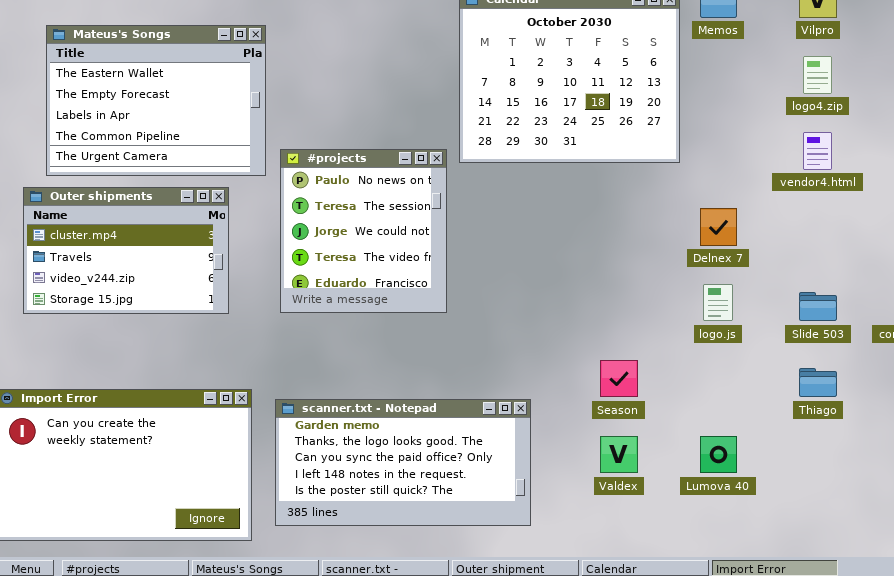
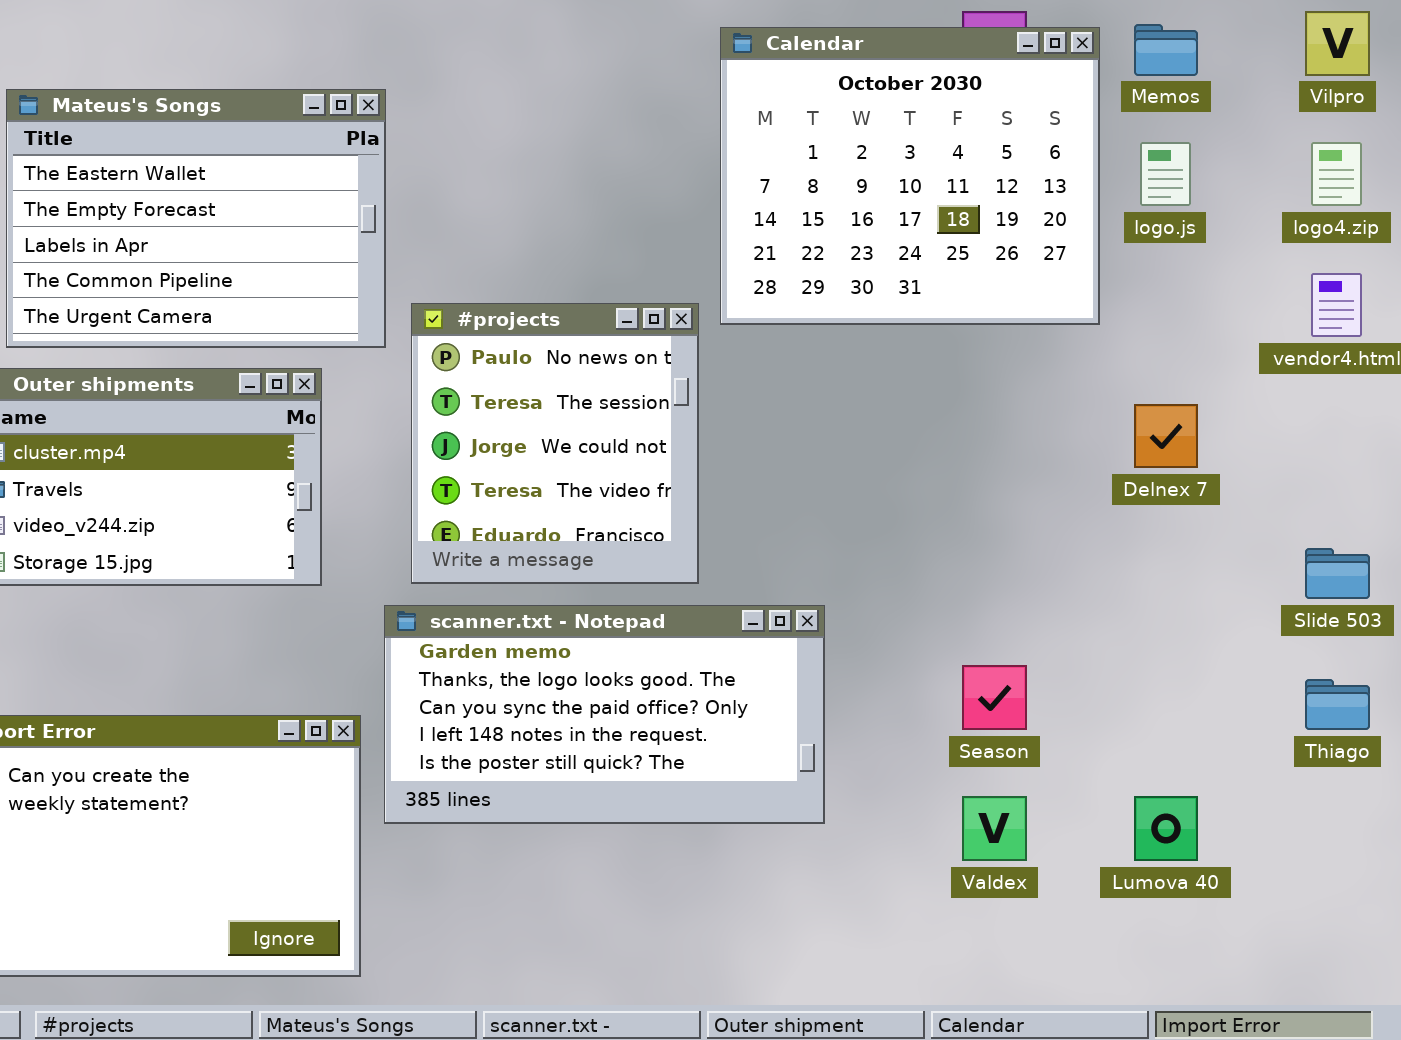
logo.js: [703,284,733,321] -> [1140,142,1191,206], moved
scanner.txt - Notepad: [275,399,531,526] -> [384,605,825,824], moved

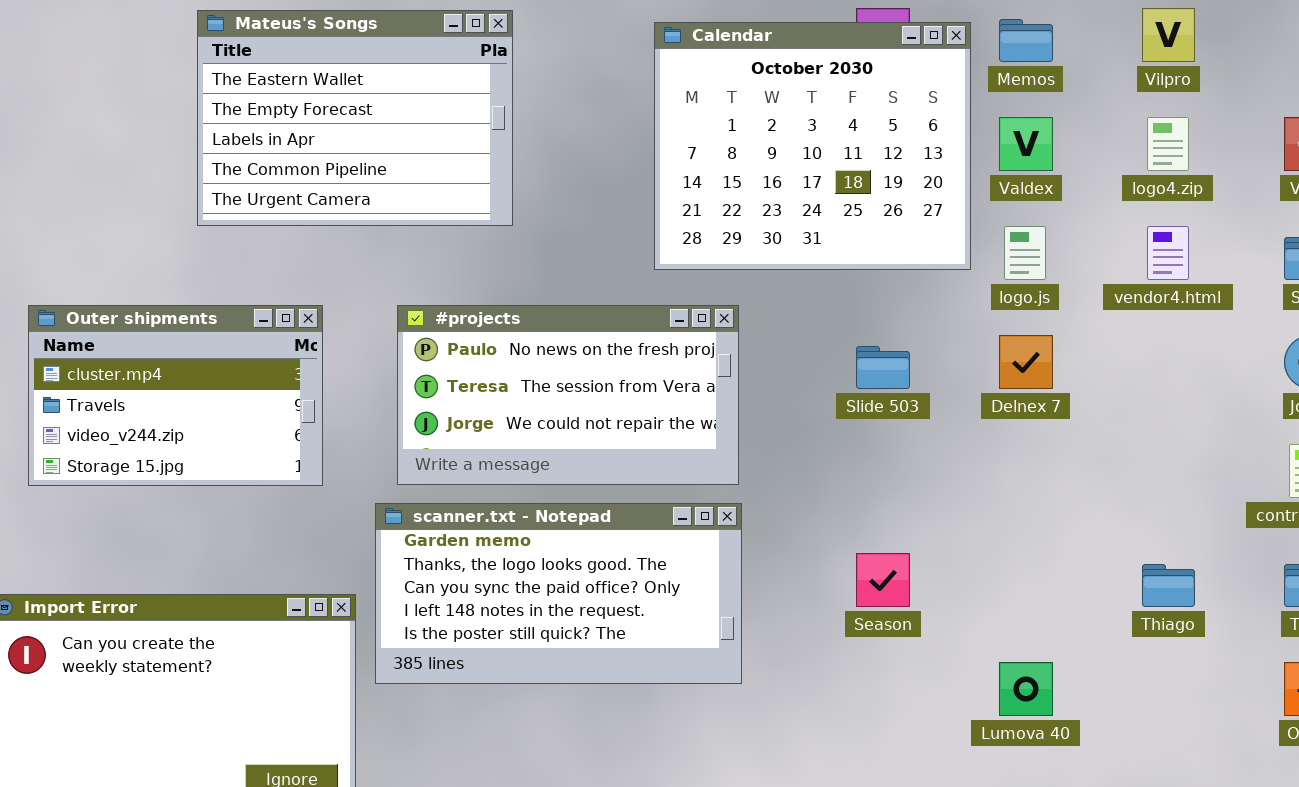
Mateus's Songs: [6,89,386,348] -> [197,10,513,226], moved
logo.js: [1140,142,1191,206] -> [1004,226,1046,280], moved
#projects: [411,303,699,584] -> [397,305,739,485], resized
Slide 503: [1305,548,1370,599] -> [856,346,910,389], moved
Valdex: [962,796,1027,861] -> [999,117,1053,171], moved

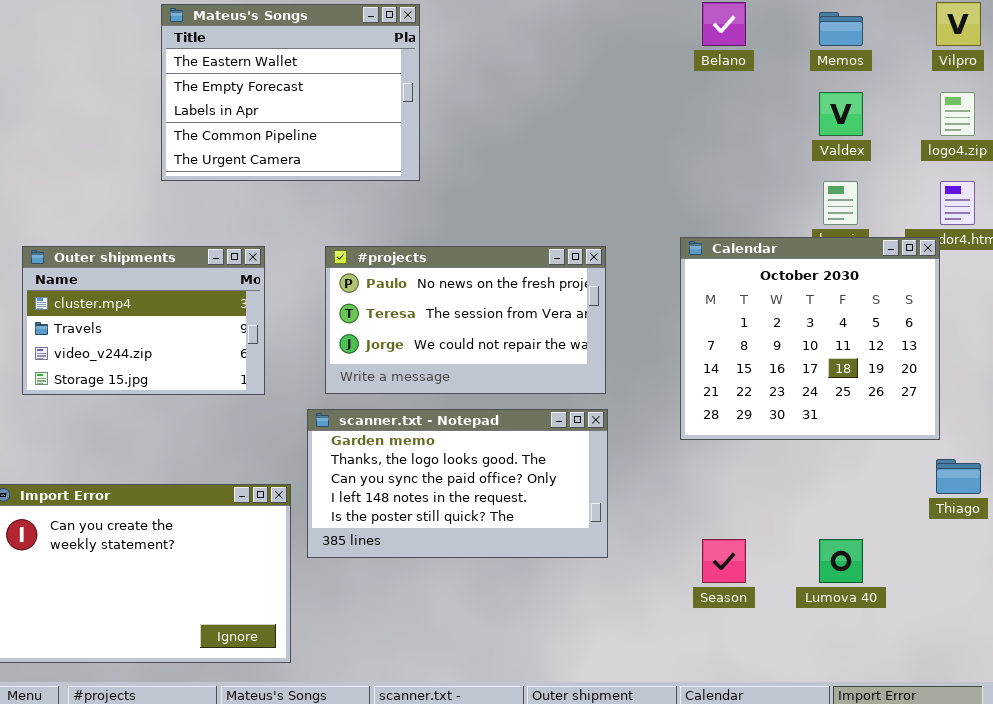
Calendar: [654,22,971,270] -> [680,237,940,440], moved
Season: [856,553,910,607] -> [702,539,746,583], moved

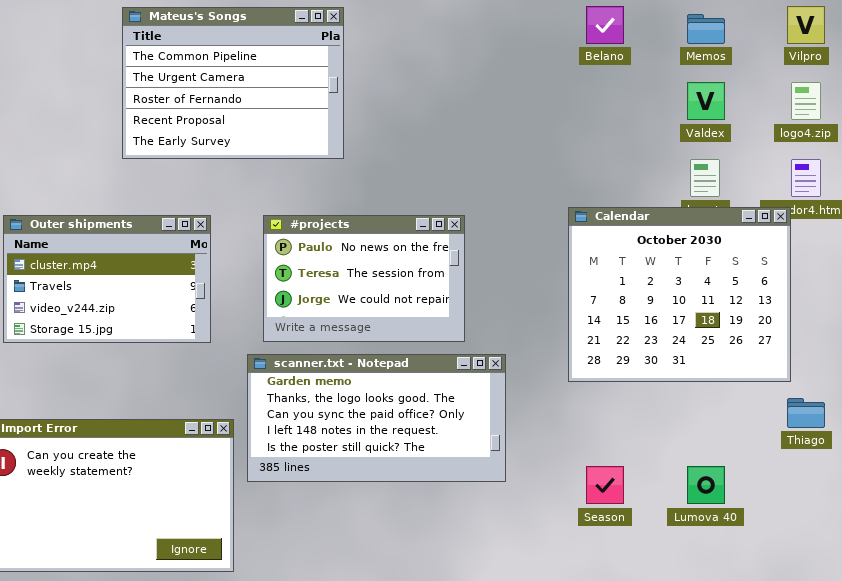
Mateus's Songs: [161,4,420,181] -> [122,7,344,159], scrolled down 3 rows
#projects: [325,246,606,394] -> [263,215,465,342], resized

